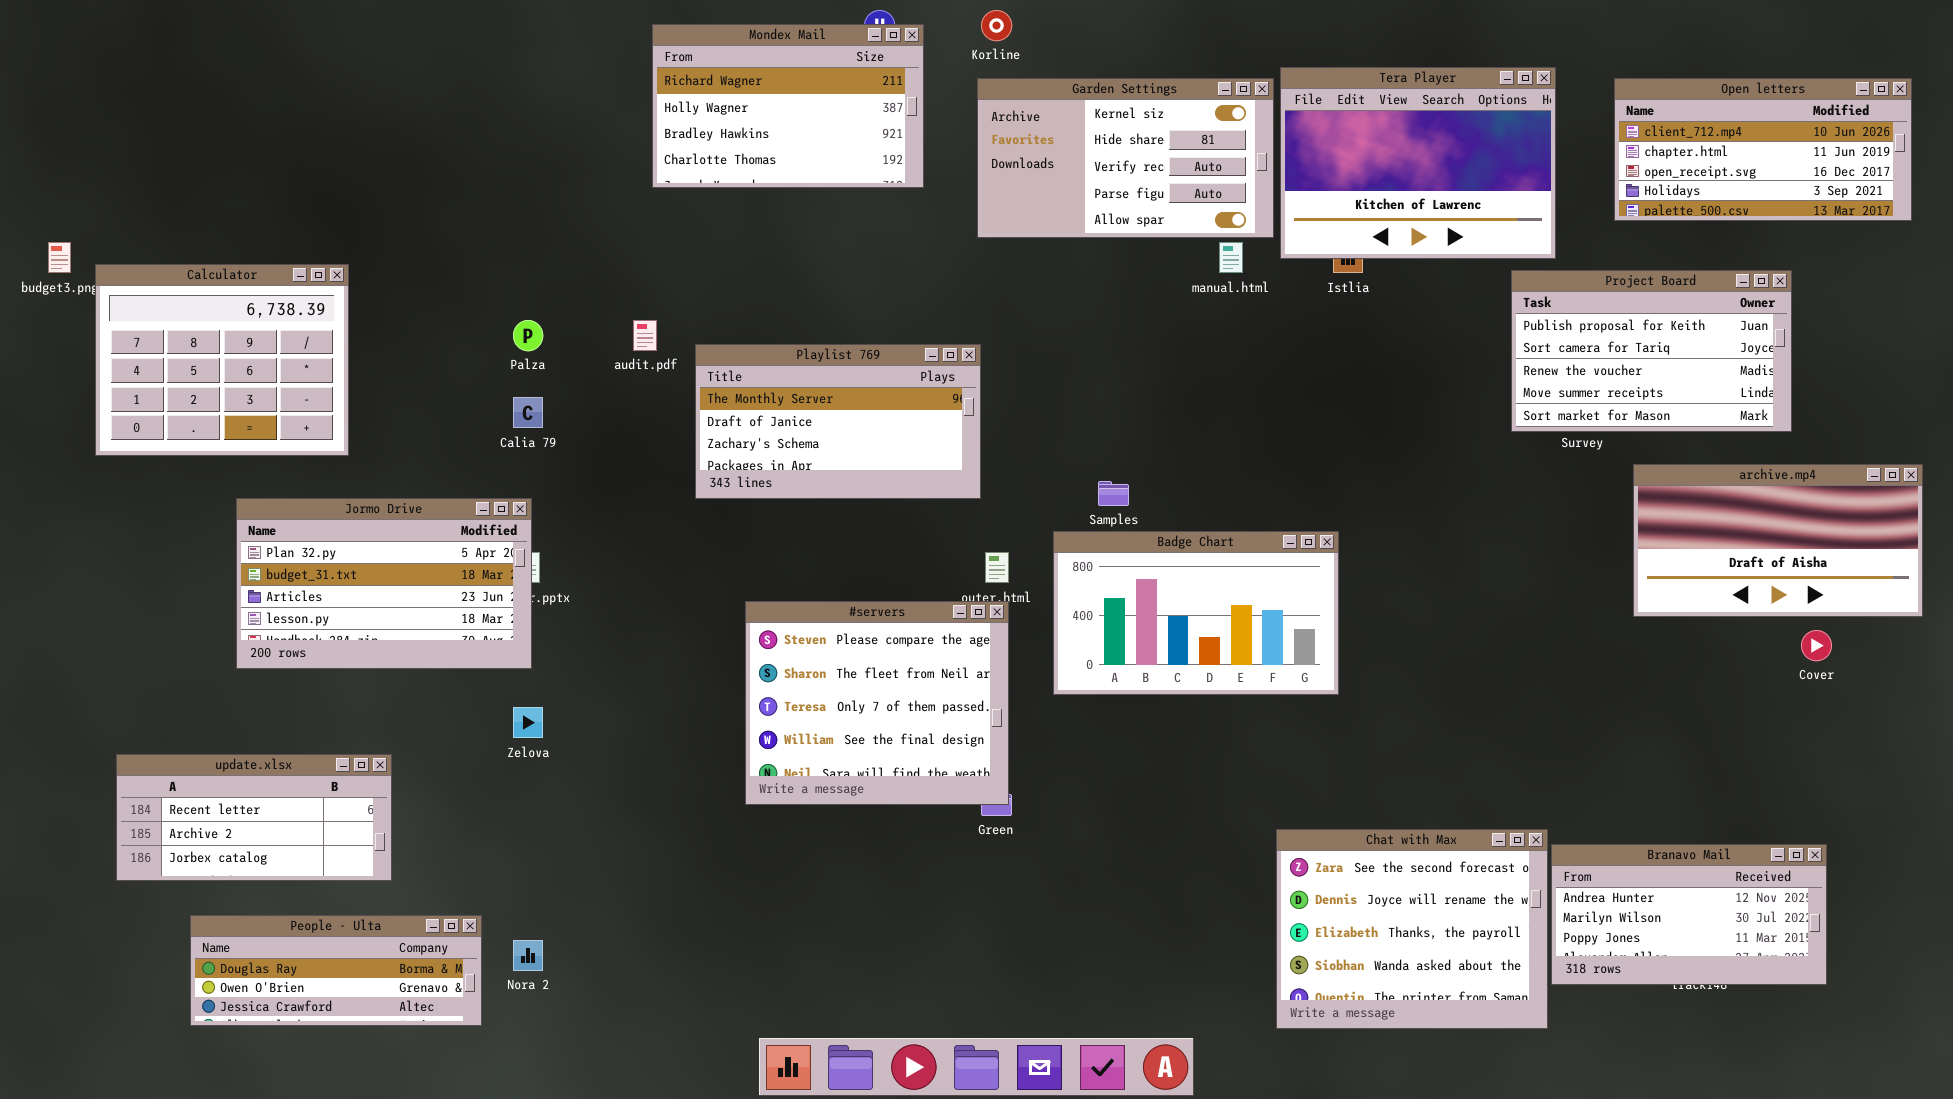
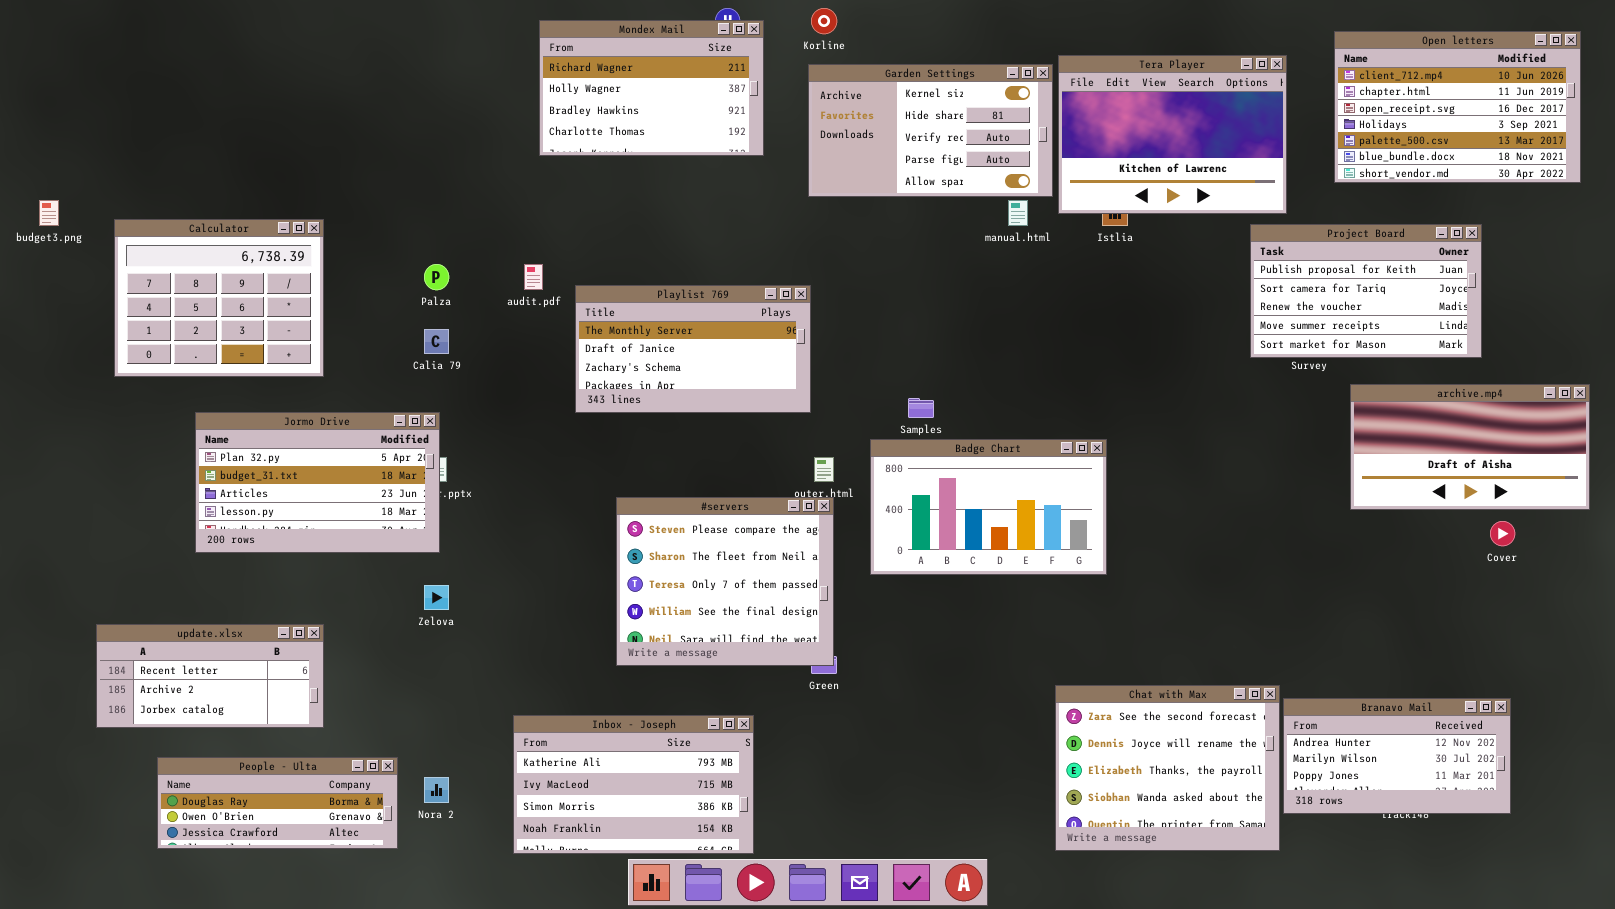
Open letters: [1614,78,1912,221] -> [1334,31,1581,183], resized
Calculator: [95,264,349,456] -> [114,219,324,377], moved
Inbox - Joseph: none -> [513,715,754,854], opened

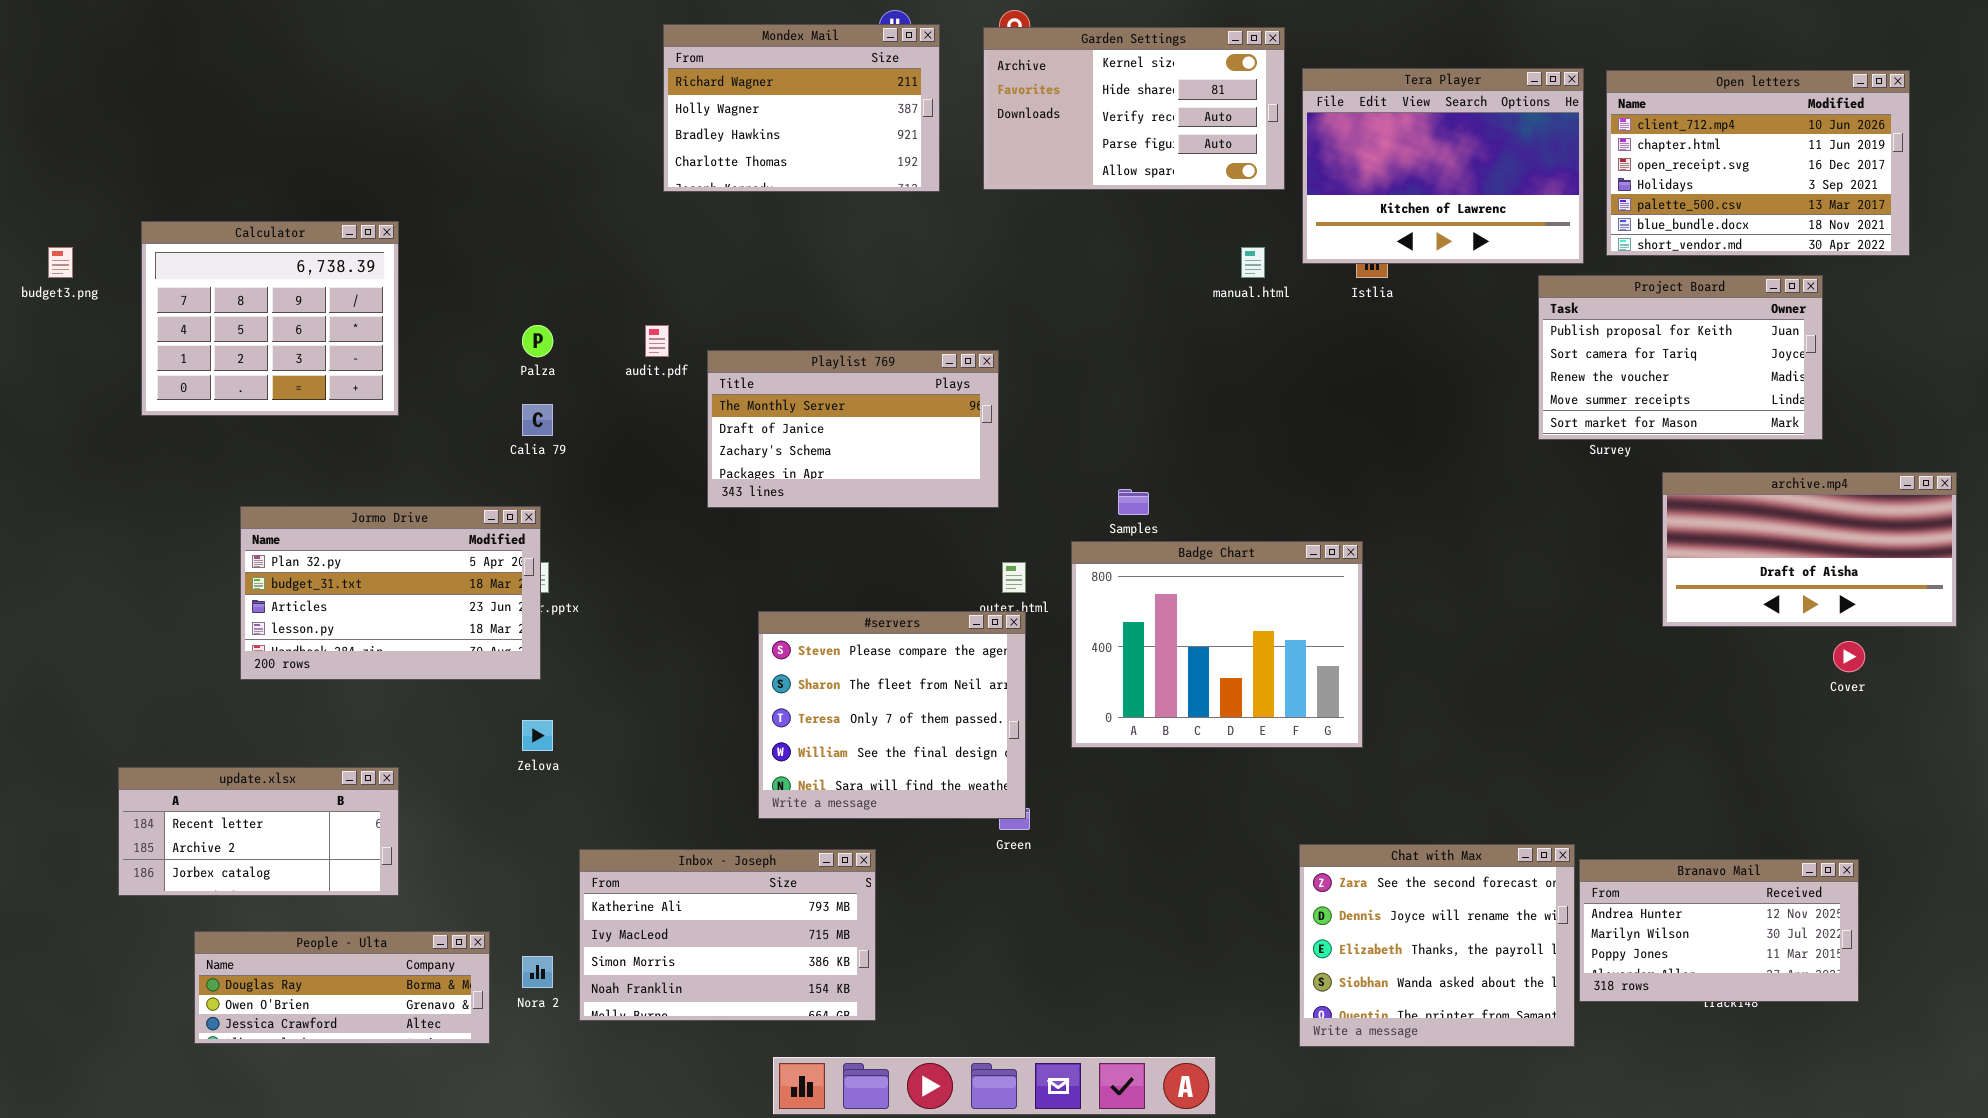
Open letters: [1334,31,1581,183] -> [1606,70,1910,256], moved
Garden Settings: [808,64,1053,197] -> [983,27,1285,190], moved
Calculator: [114,219,324,377] -> [141,221,399,416], moved
Badge Chart: [870,439,1107,575] -> [1071,541,1363,748], resized
Inbox - Joseph: [513,715,754,854] -> [579,849,876,1021], moved

